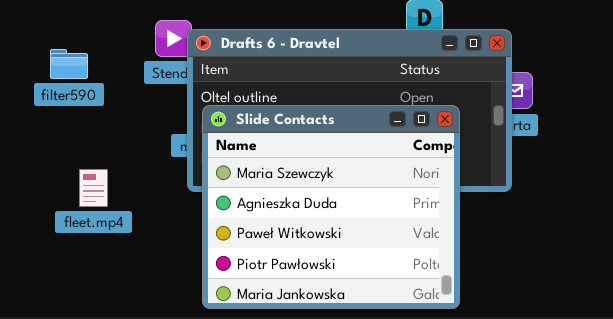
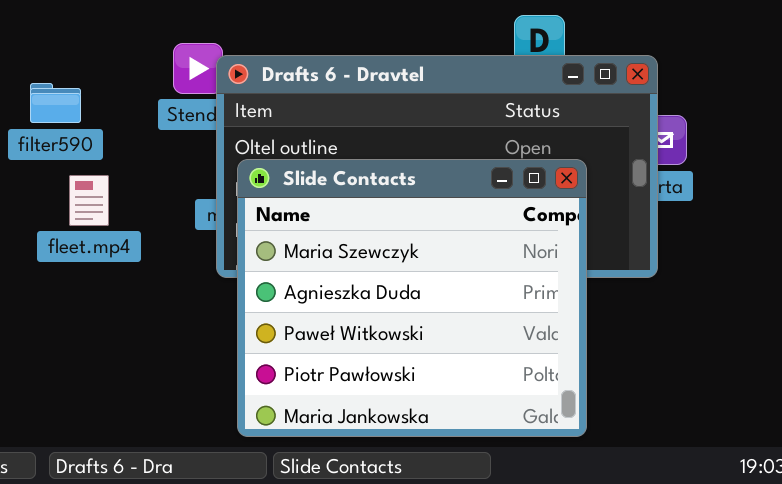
fleet.mp4: [79,169,108,207] -> [69,175,109,226], moved

